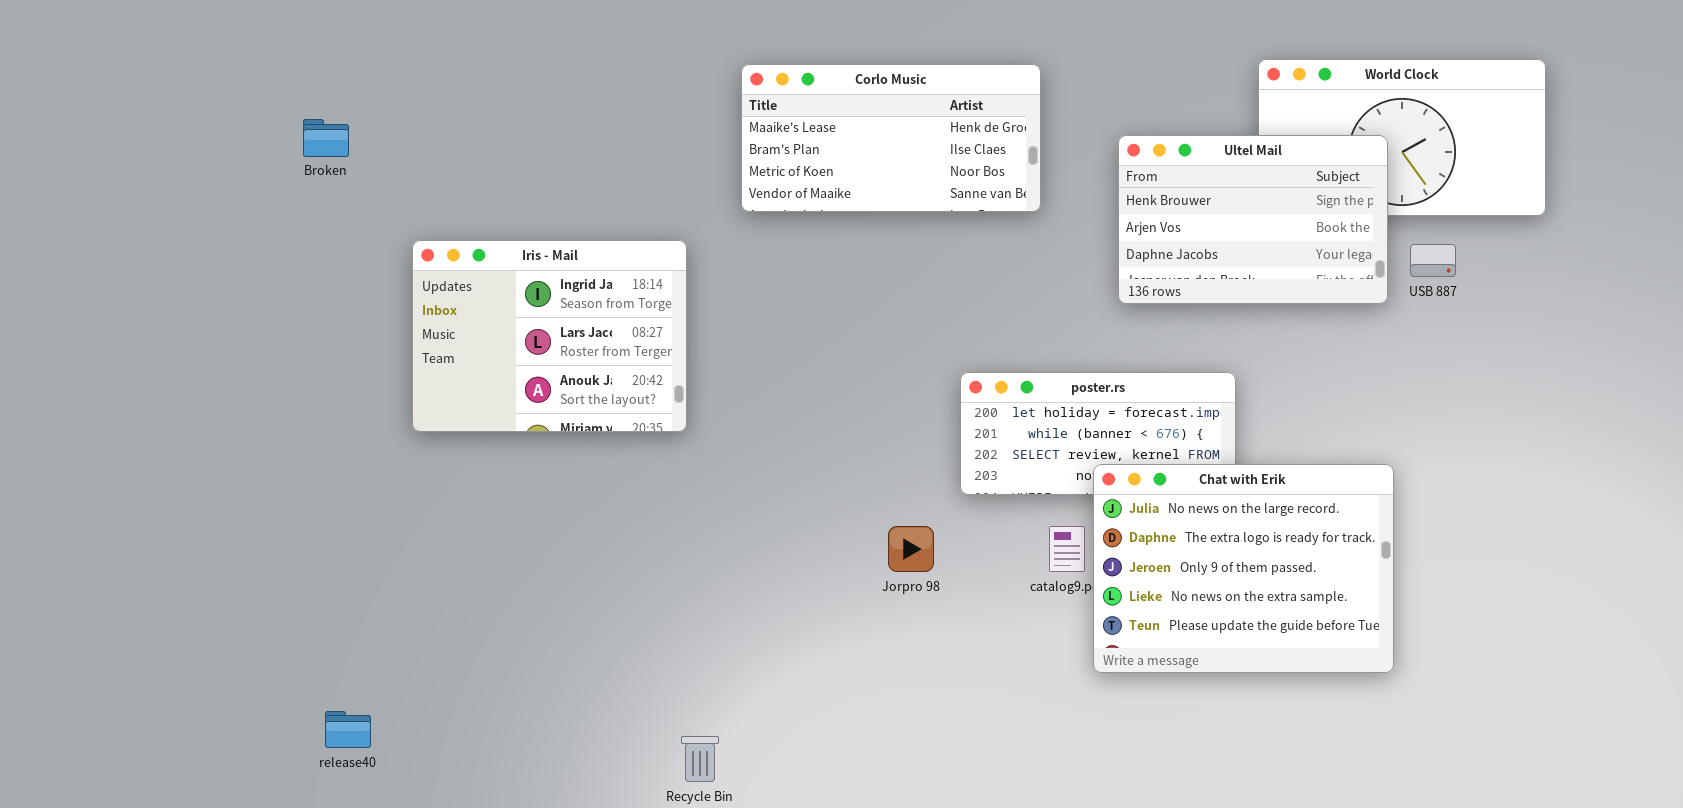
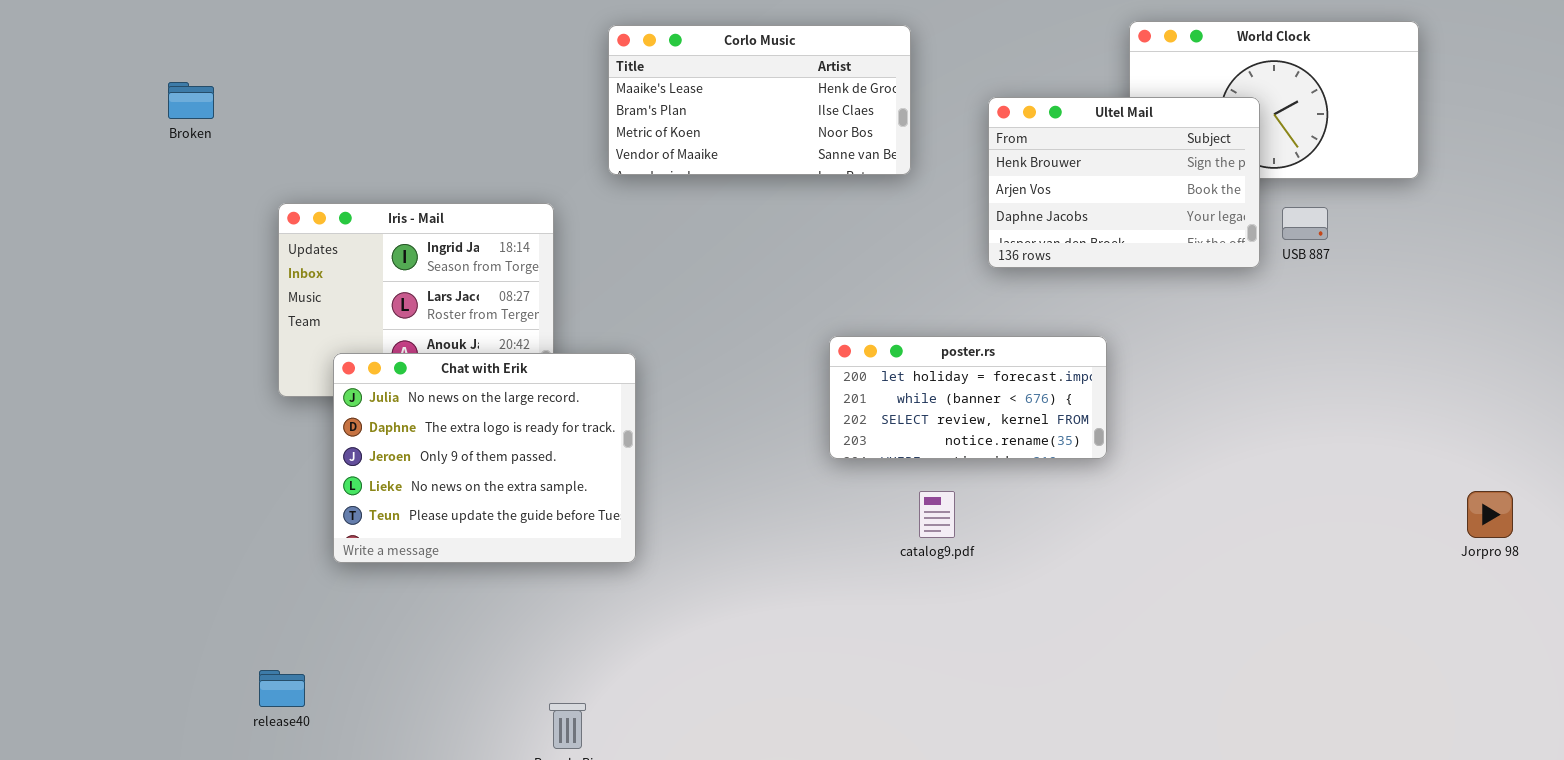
Chat with Erik: [1093,464,1394,673] -> [333,353,636,563], moved
Jorpro 98: [888,526,934,572] -> [1467,491,1513,538], moved
release40: [325,711,371,748] -> [259,670,305,707], moved

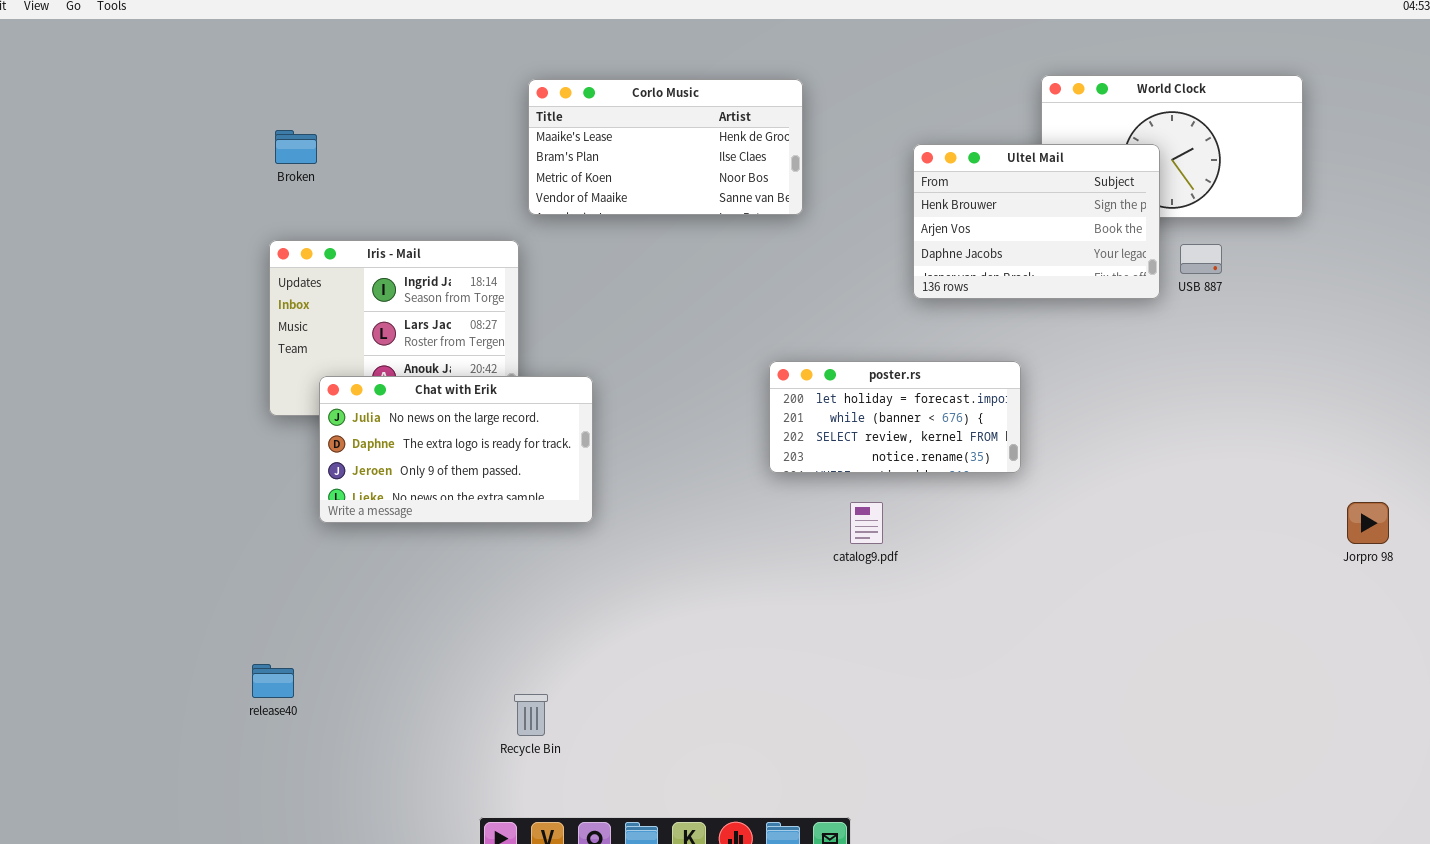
Corlo Music: [608,25,911,175] -> [528,79,803,215], moved
Broken: [168,82,214,119] -> [275,130,317,164], moved
Chat with Erik: [333,353,636,563] -> [319,376,593,523], resized

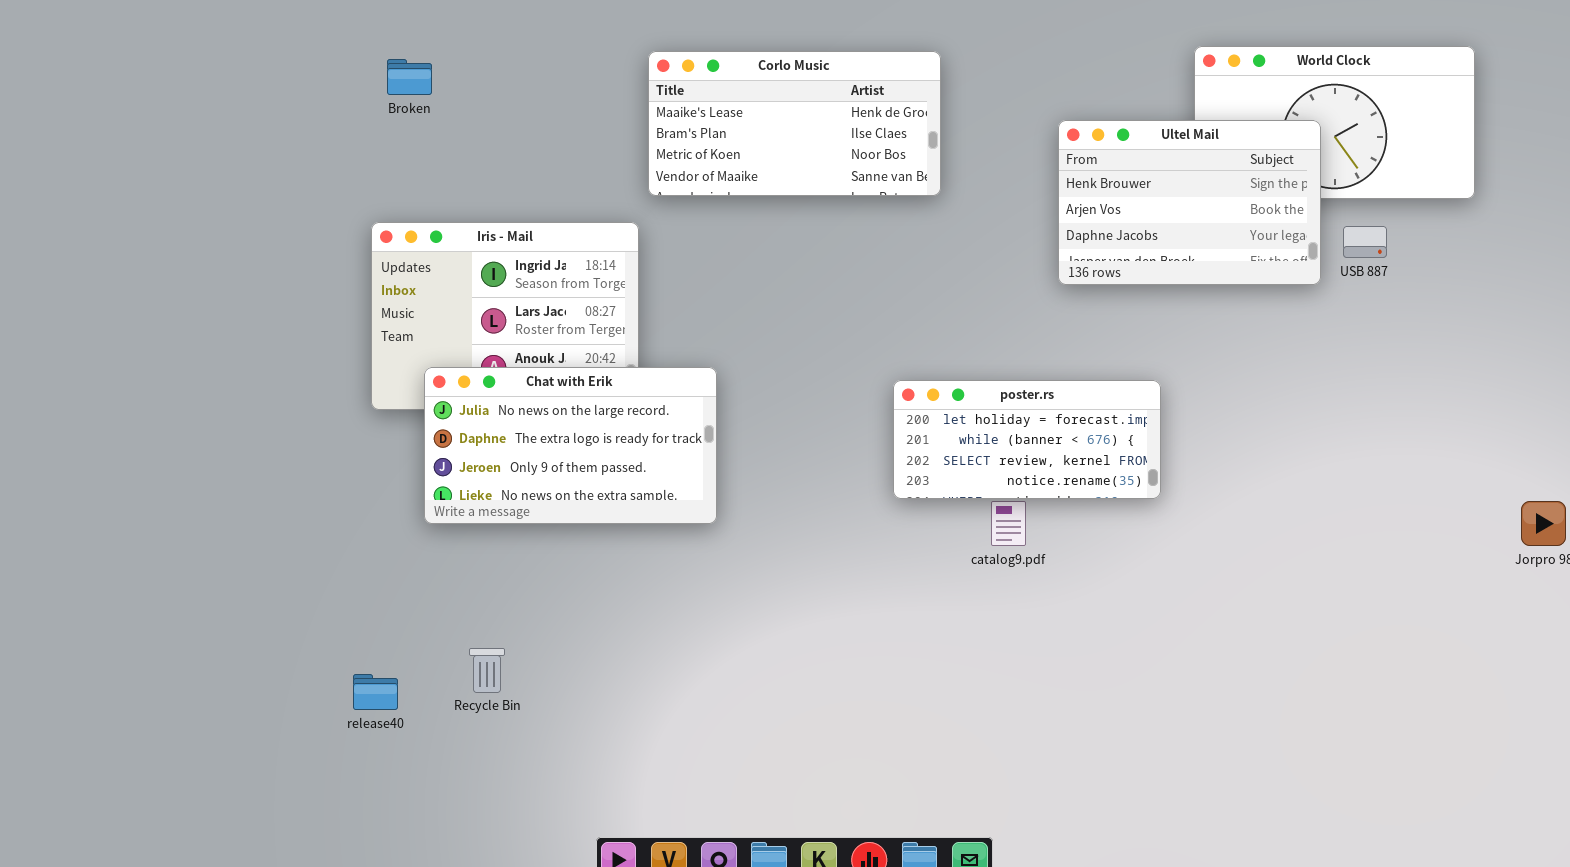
Broken: [275,130,317,164] -> [387,59,432,95], moved
poster.rs: [769,361,1021,473] -> [893,380,1161,499], moved
Recycle Bin: [514,694,548,736] -> [469,648,505,693], moved

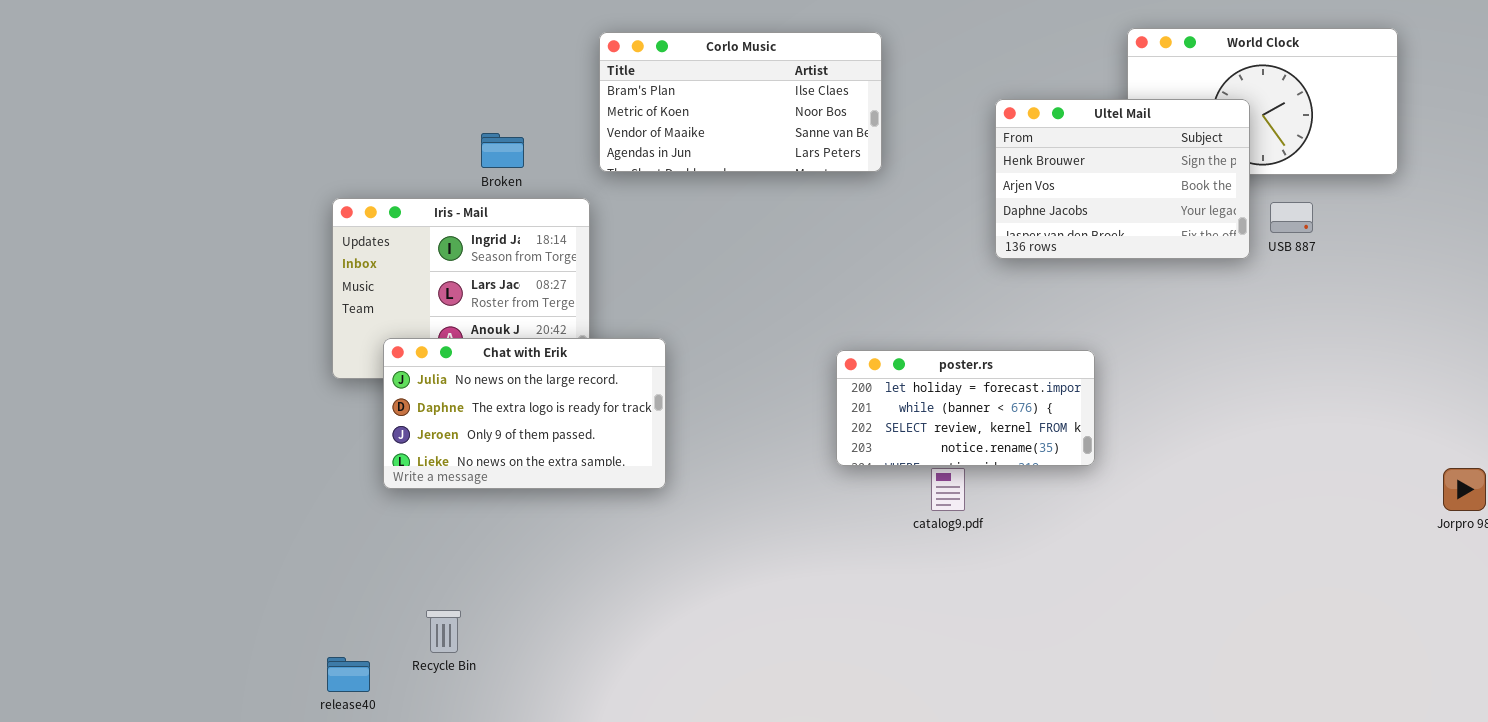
Corlo Music: [648,51,941,196] -> [599,32,882,172], scrolled down 1 row
Broken: [387,59,432,95] -> [481,133,524,168], moved
release40: [353,674,398,710] -> [327,657,370,692], moved

